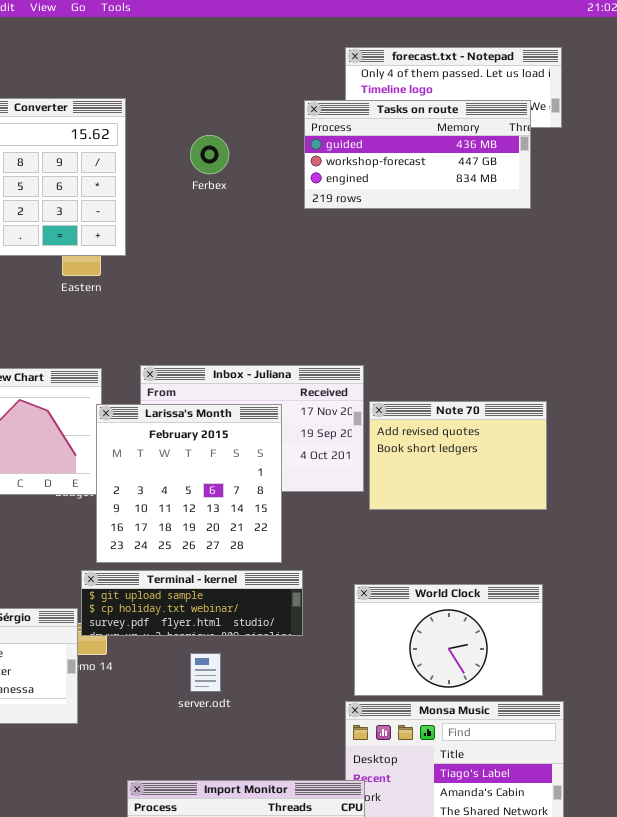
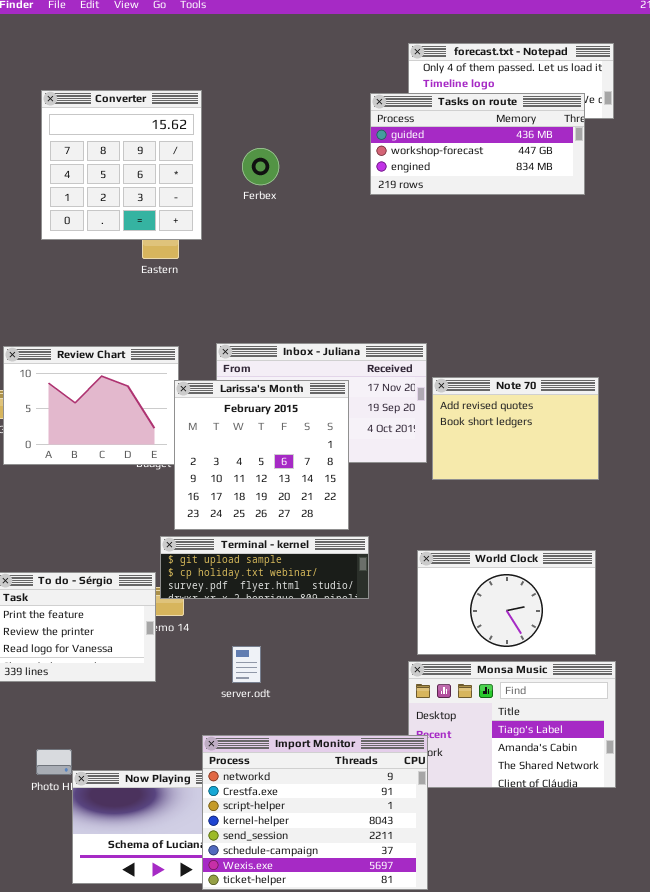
Ferbex: [190,135,229,174] -> [242,148,279,185], moved
server.odt: [190,653,221,692] -> [232,646,261,683], moved

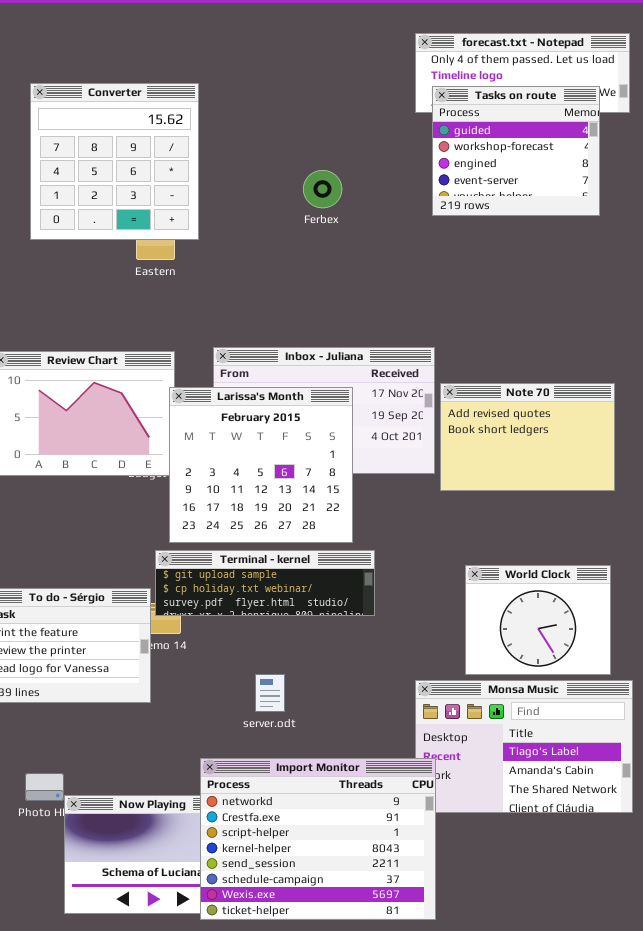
Tasks on route: [370,93,585,195] -> [432,86,600,216], resized
Ferbex: [242,148,279,185] -> [303,170,342,208], moved
World Clock: [417,550,596,655] -> [465,565,611,675], resized
server.odt: [232,646,261,683] -> [255,674,285,712], moved

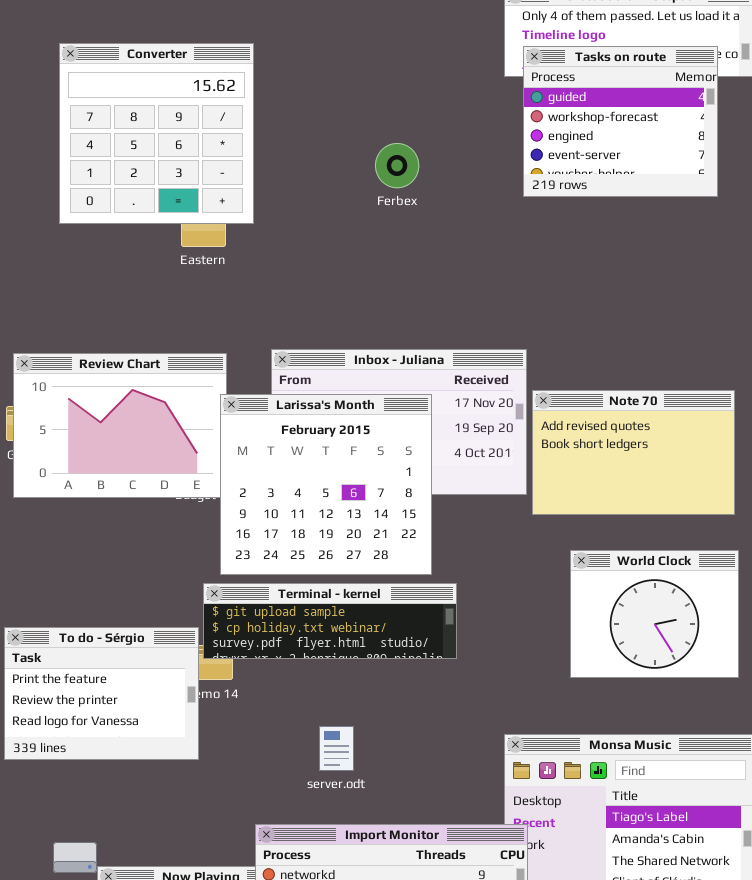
World Clock: [465,565,611,675] -> [570,550,739,678], moved

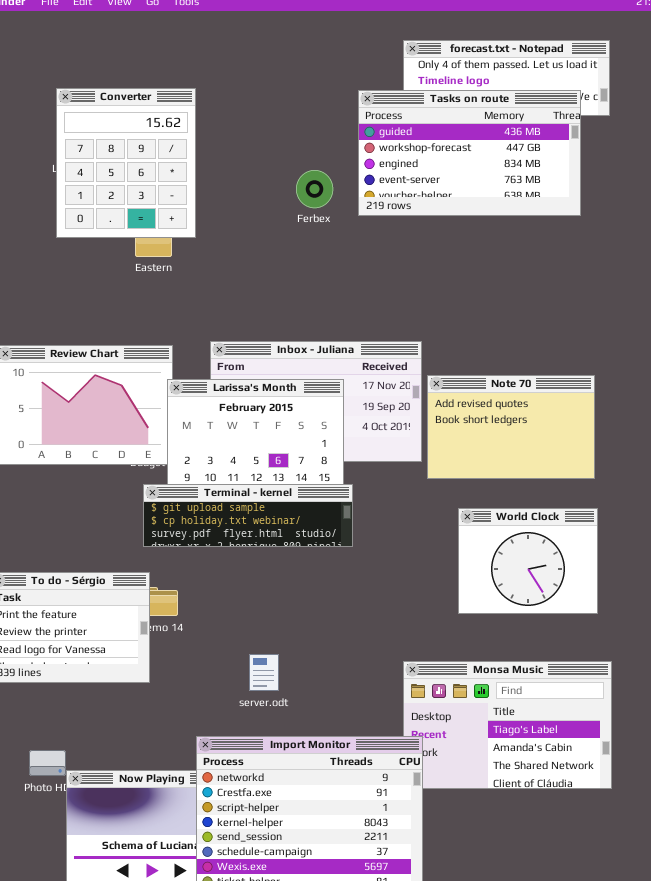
Converter: [59,43,254,224] -> [56,88,196,238], resized
Tasks on route: [523,46,718,197] -> [358,90,581,216], resized
Terminal - kernel: [203,583,457,659] -> [143,484,353,547], moved

